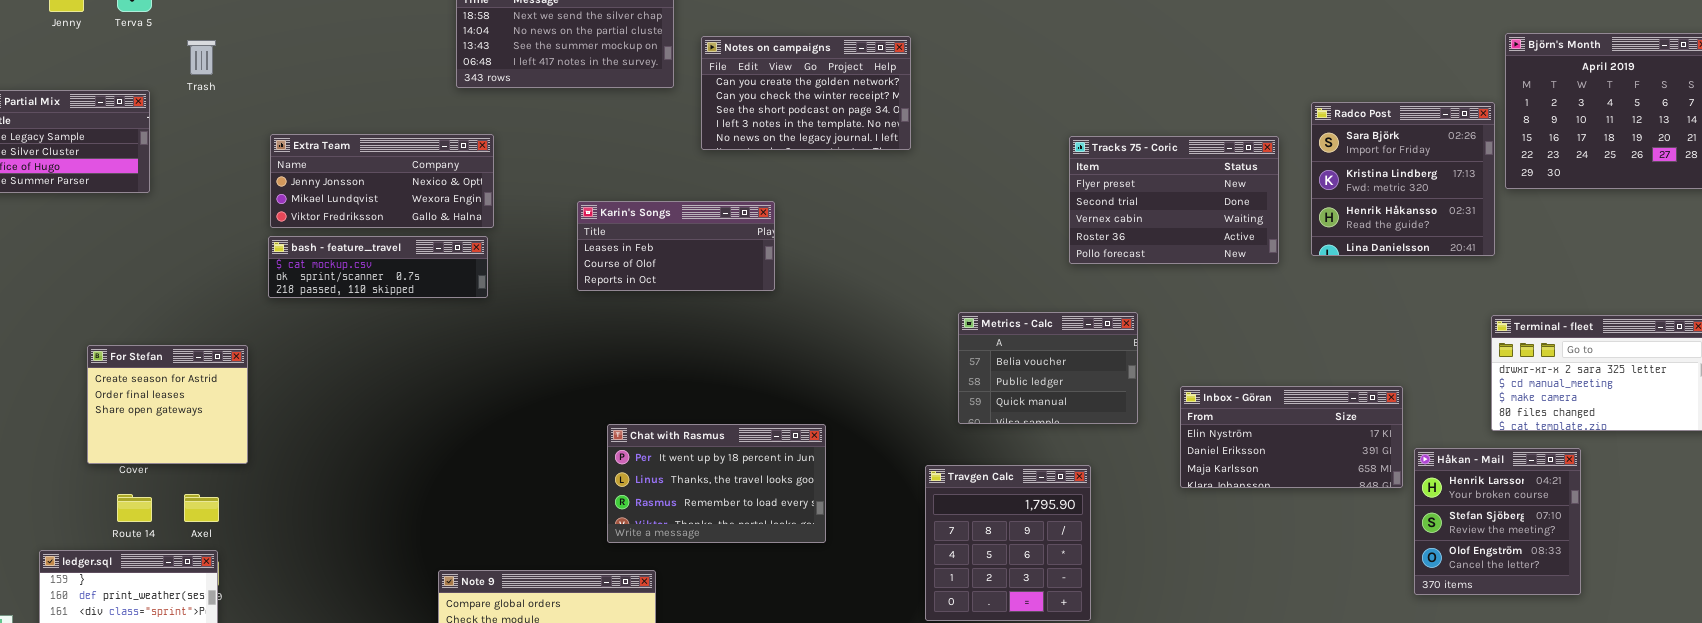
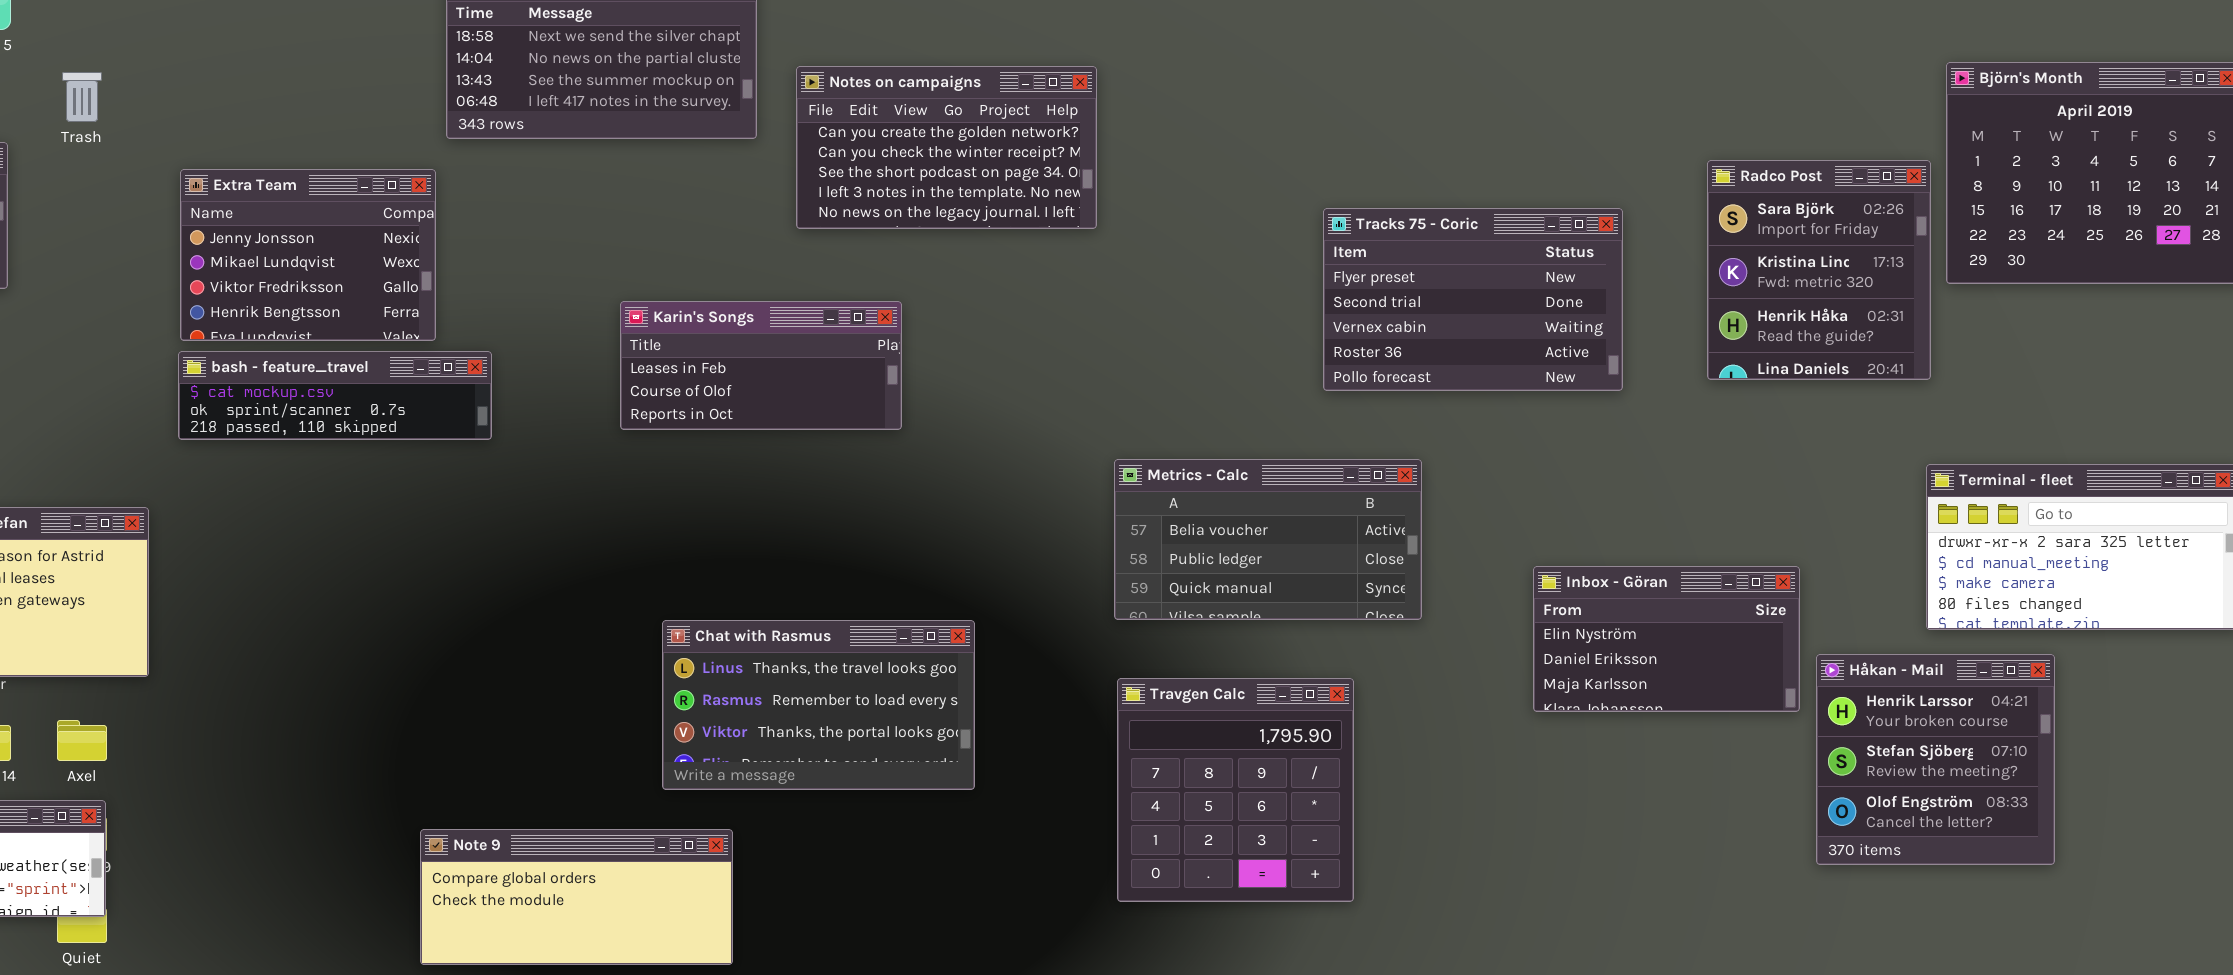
Radco Post: [1311,102,1495,256] -> [1707,160,1931,380], resized
Extra Team: [270,134,494,228] -> [180,169,436,341], resized
Metrics - Calc: [958,312,1138,424] -> [1114,459,1422,620], resized
Inbox - Göran: [1180,386,1403,488] -> [1533,566,1800,712], resized
Chat with Rasmus: [607,424,826,543] -> [662,620,975,790], scrolled down 1 row

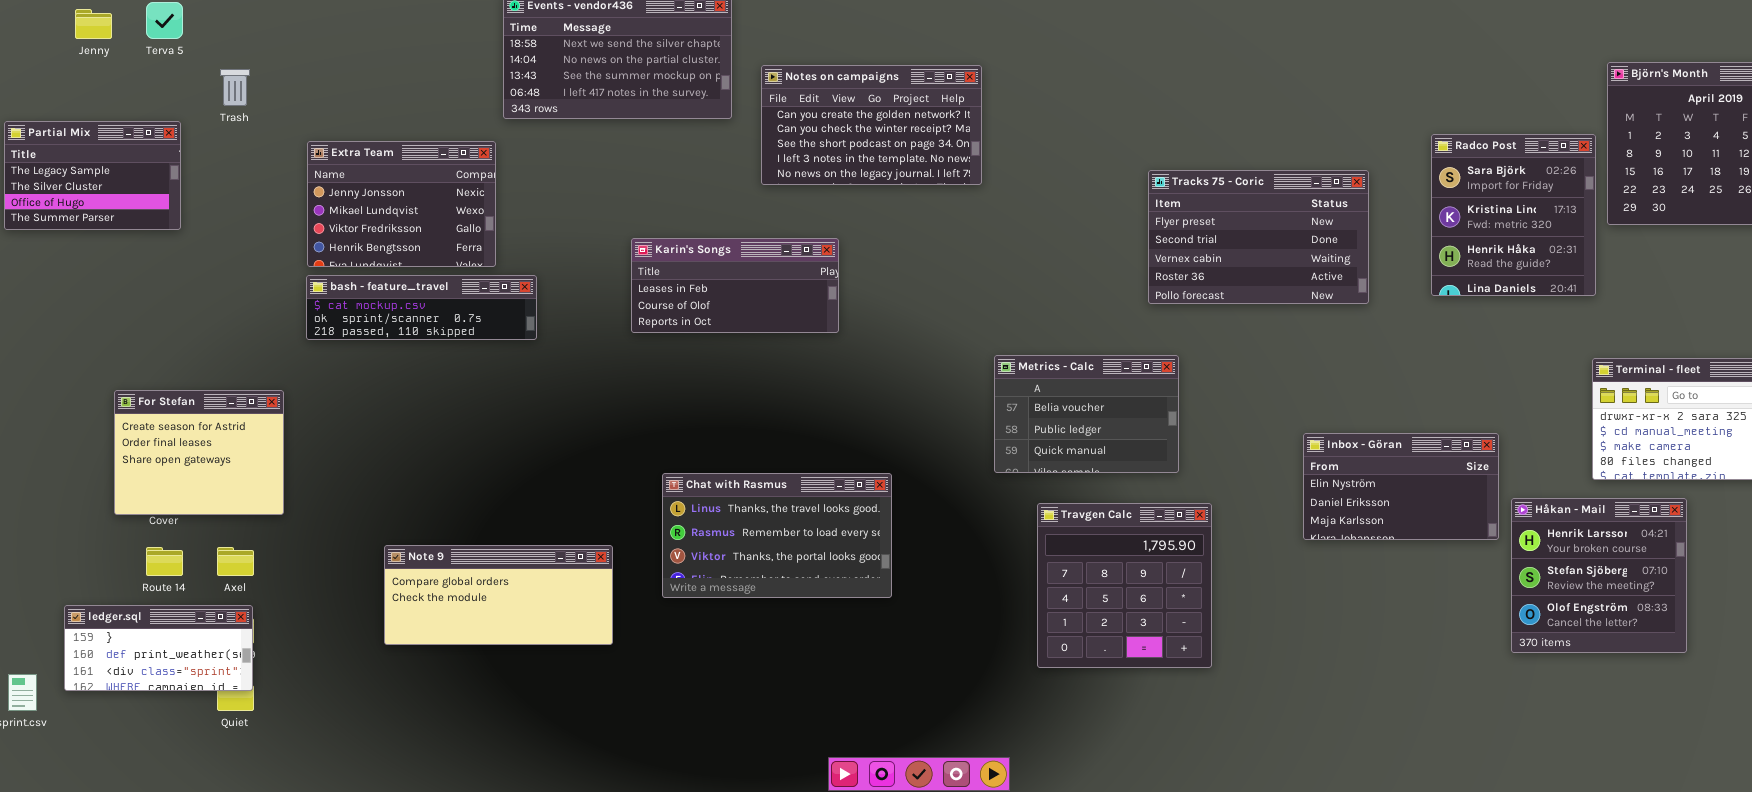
Metrics - Calc: [1114,459,1422,620] -> [994,355,1179,473], resized
Travgen Calc: [1117,678,1354,902] -> [1037,503,1212,668], moved
Note 9: [420,829,733,965] -> [384,545,613,645], moved

